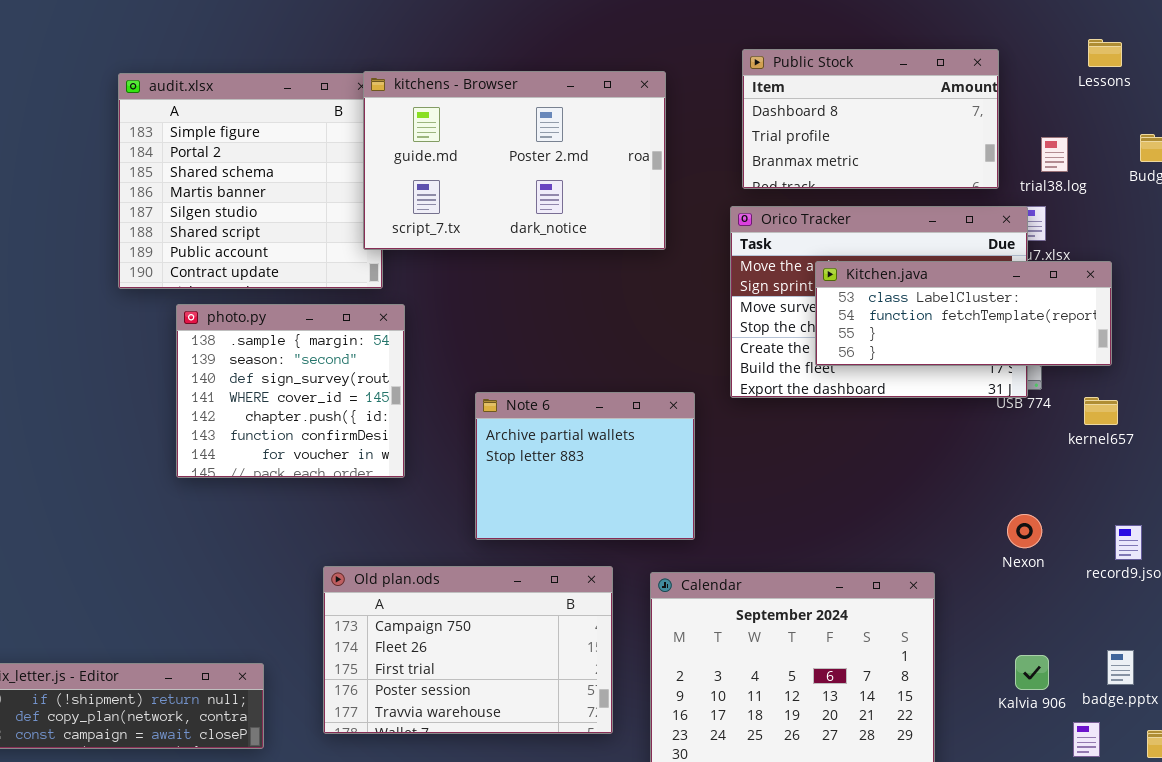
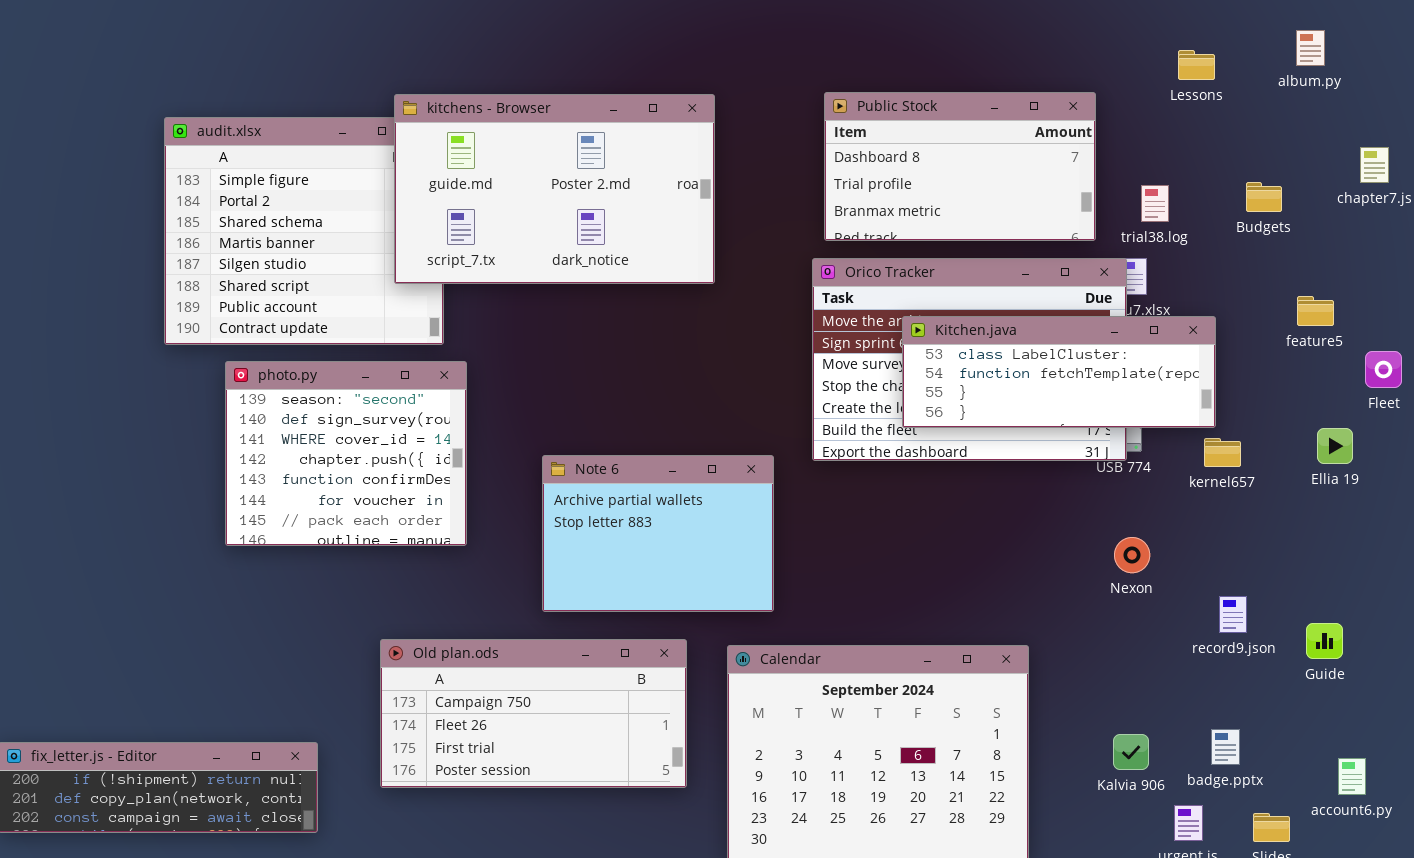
Lessons: [1088,39,1122,67] -> [1178,50,1215,80], moved
kitchens - Browser: [363,71,666,250] -> [394,94,715,284], moved
photo.py: [176,304,405,478] -> [225,361,467,546], scrolled down 1 row
kernel657: [1084,397,1118,425] -> [1204,438,1241,467], moved
Nexon: [1007,514,1042,548] -> [1114,537,1150,573], moved
Old plan.ods: [323,566,613,734] -> [380,639,687,788], resized

